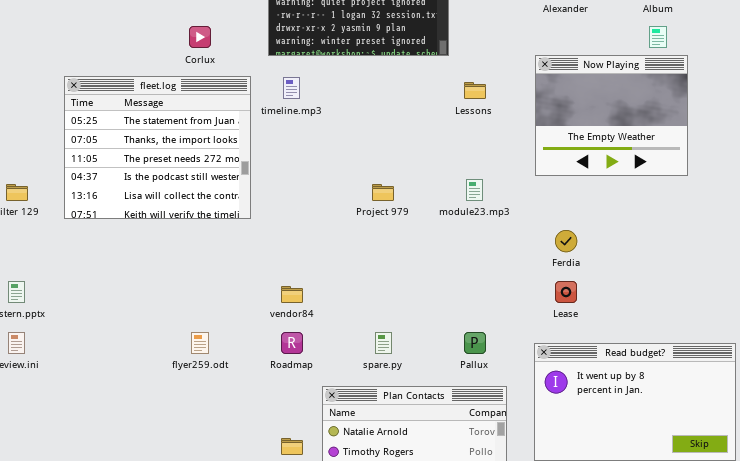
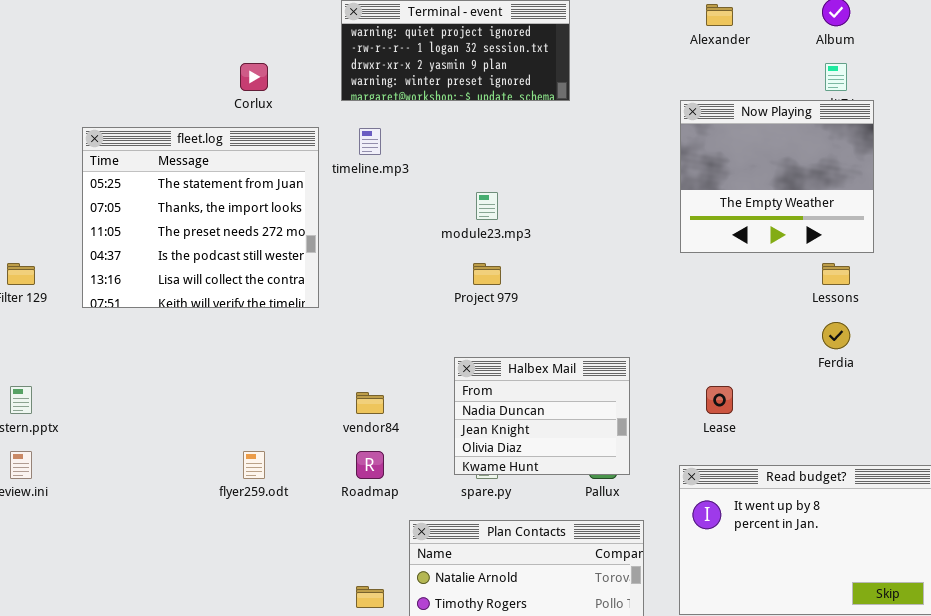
Lessons: [464,82,486,99] -> [822,263,850,285], moved
module23.mp3: [466,179,483,201] -> [476,192,498,220], moved
Ferdia: [555,230,577,252] -> [822,322,850,349], moved
Halbex Mail: none -> [454,357,630,475], opened

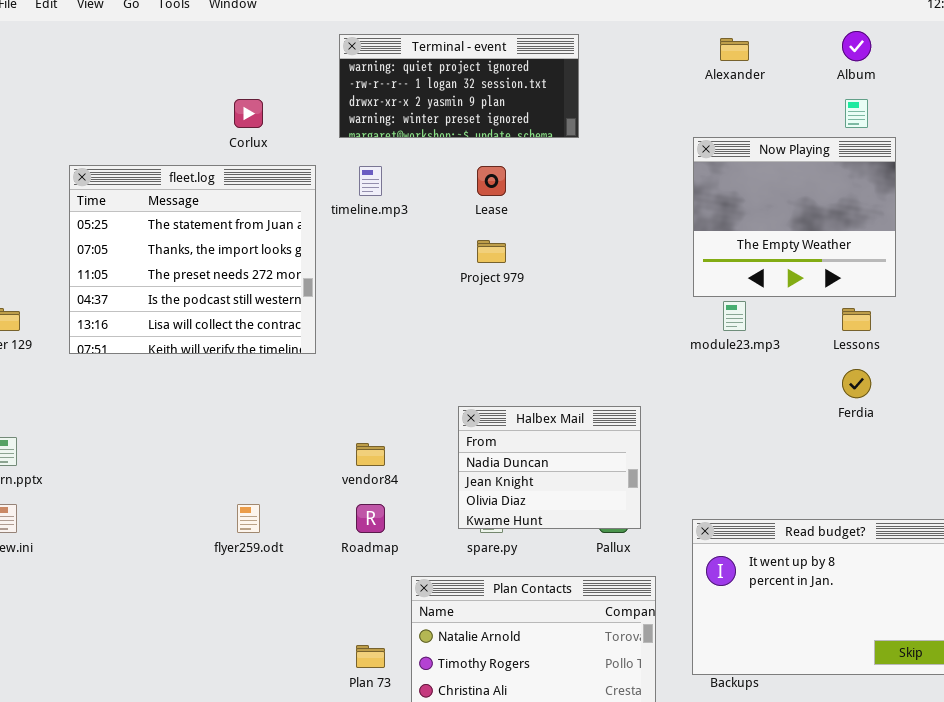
module23.mp3: [476,192,498,220] -> [723,301,746,331], moved
Project 979: [473,263,501,285] -> [477,240,506,263], moved
Lease: [706,386,733,414] -> [477,166,506,196], moved

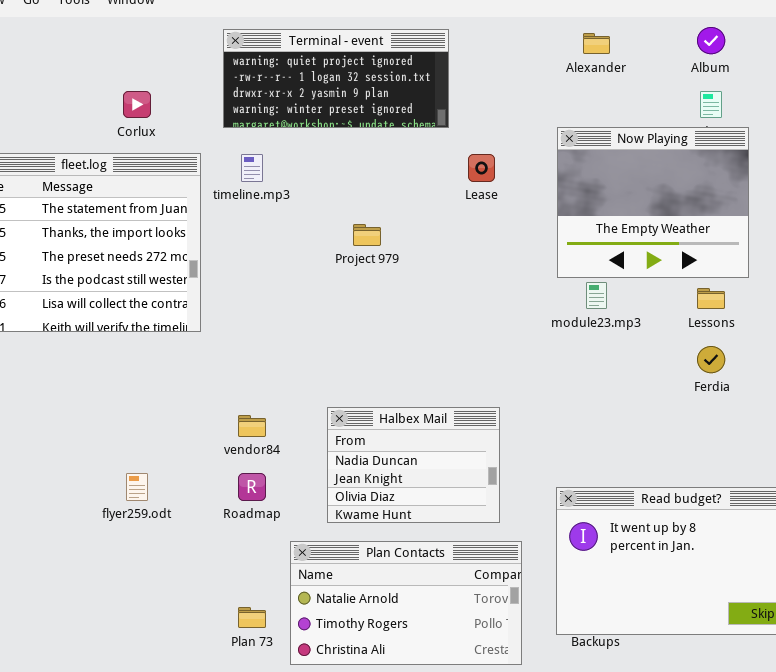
Lease: [477,166,506,196] -> [468,154,495,182], moved
Halbex Mail: [458,406,641,529] -> [327,407,500,523], moved

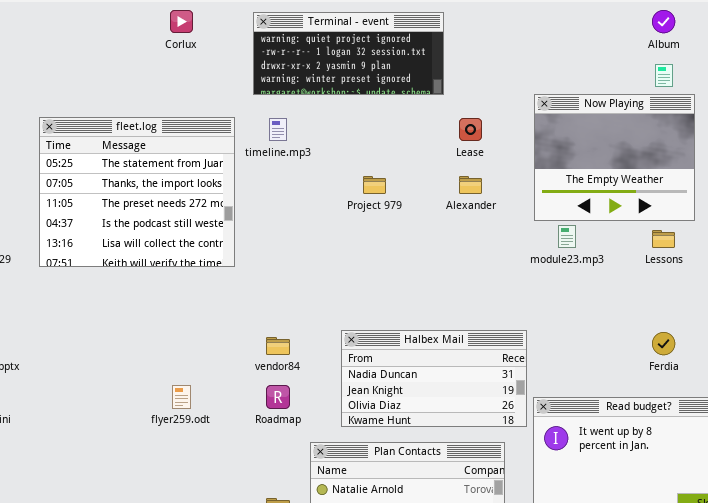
Alexander: [583,33,610,54] -> [459,176,482,194], moved
Corlux: [123,91,151,118] -> [170,10,193,33], moved
Ferdia: [697,346,725,373] -> [652,332,675,355], moved
Halbex Mail: [327,407,500,523] -> [341,330,527,427], resized

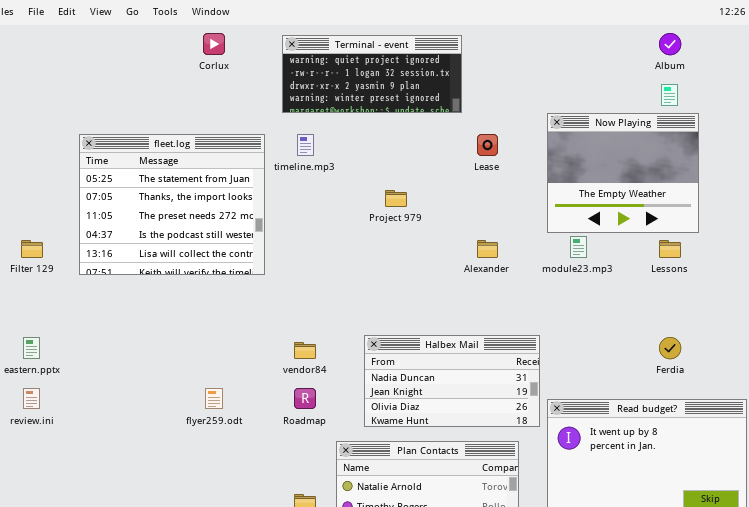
Alexander: [459,176,482,194] -> [477,240,498,258], moved

